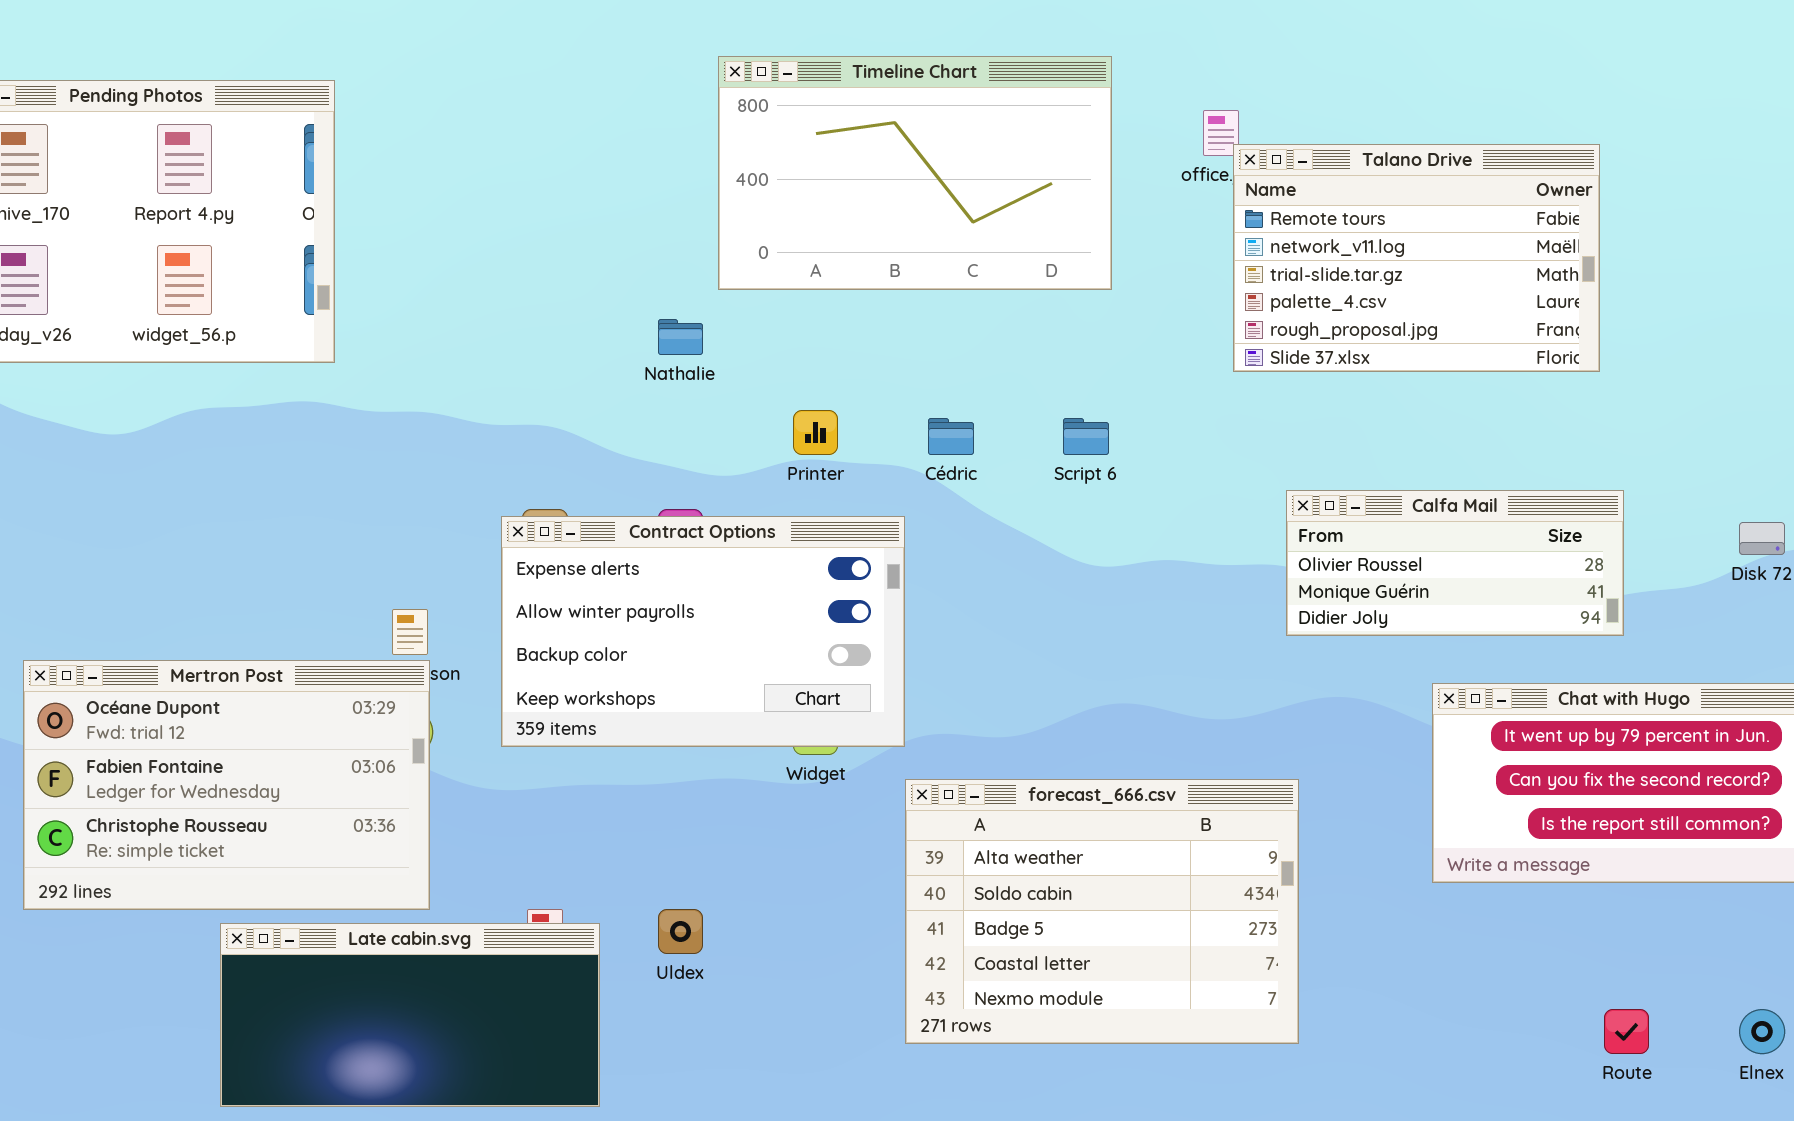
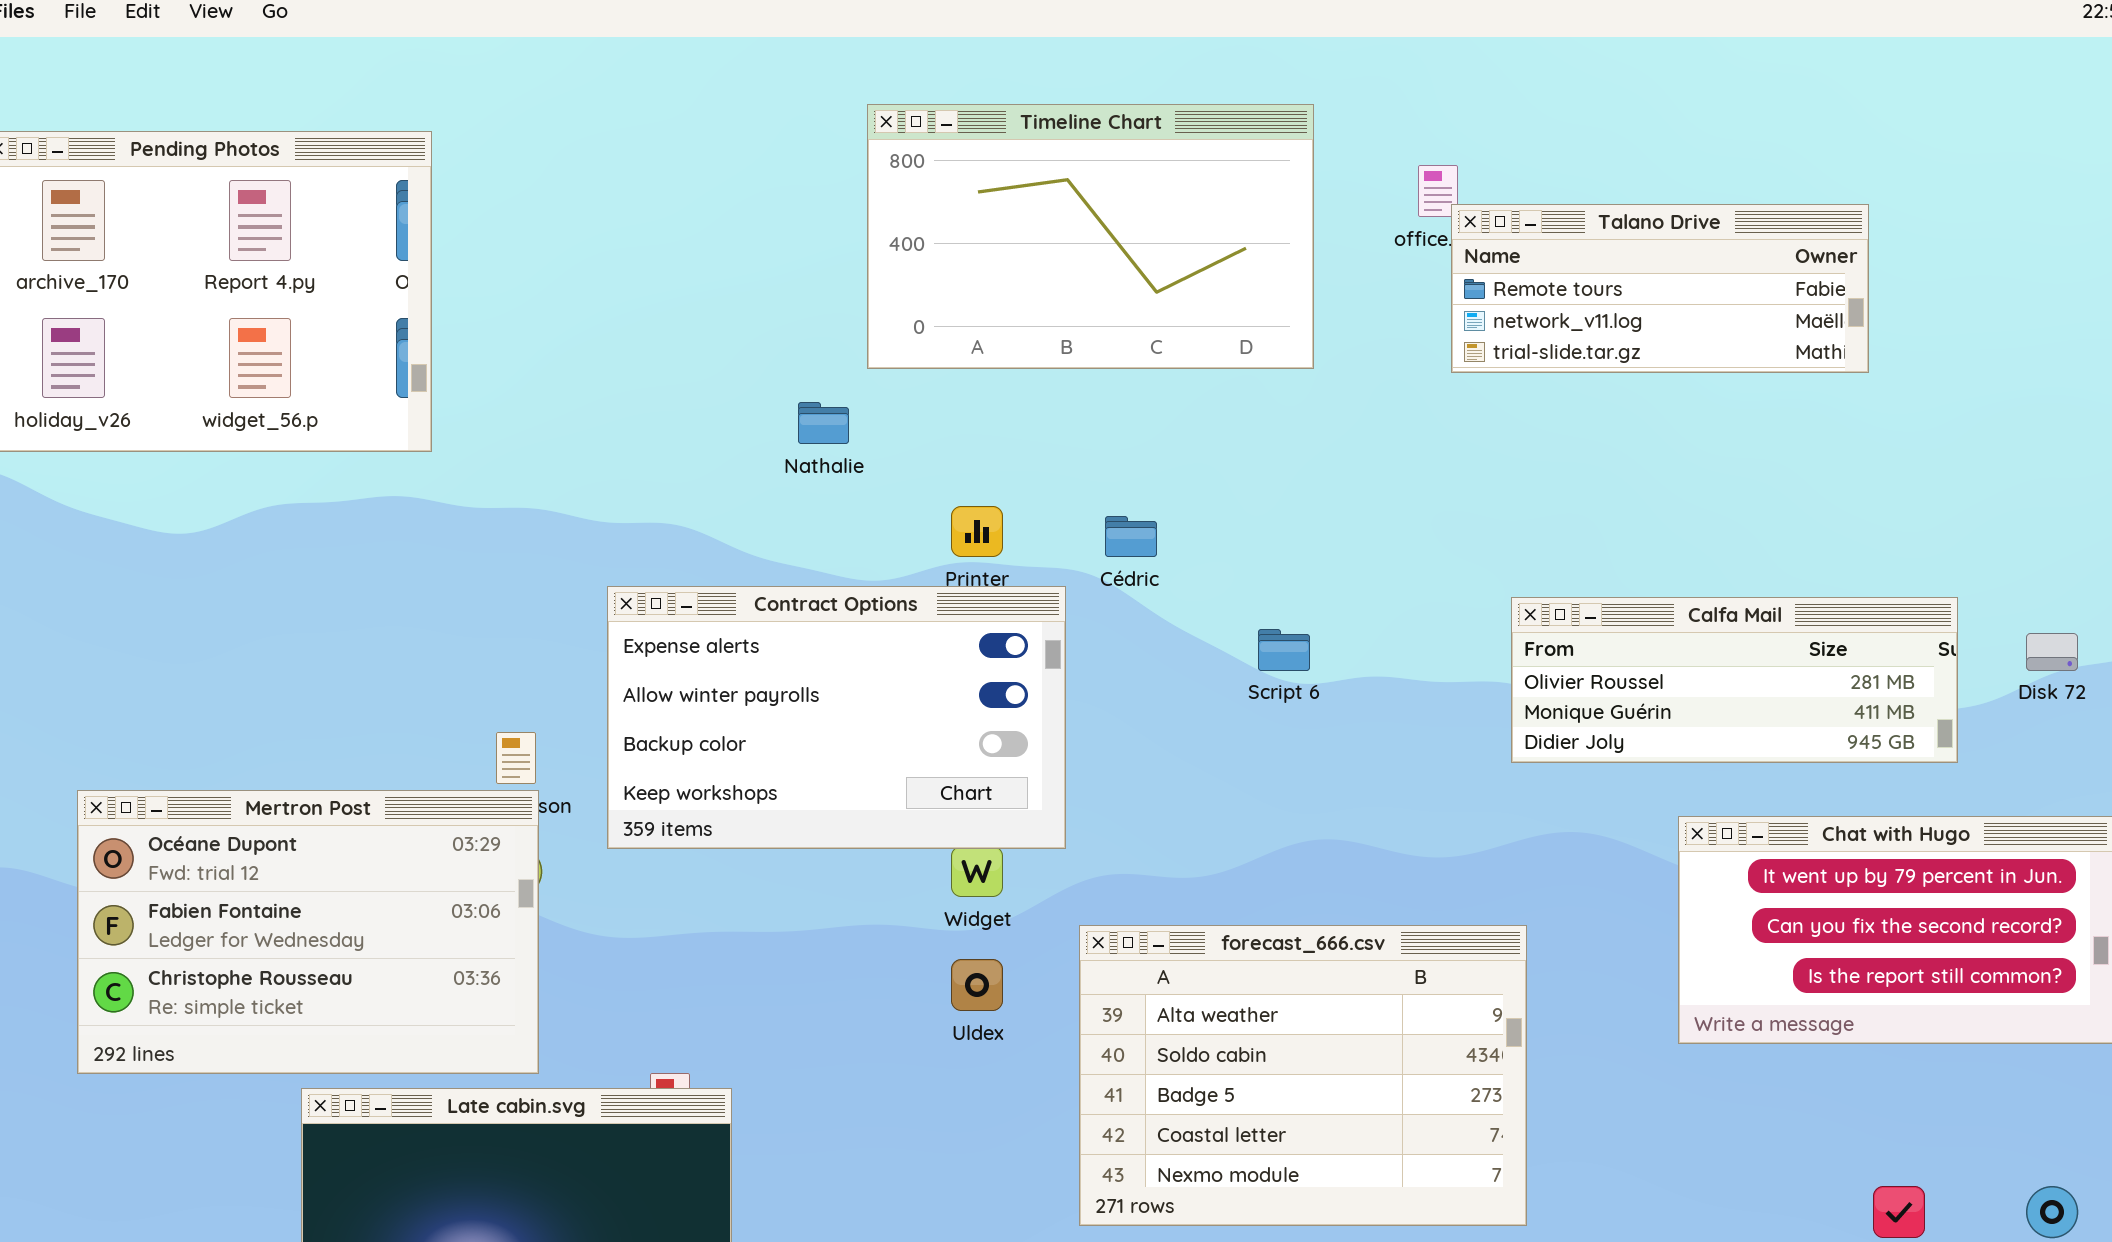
Talano Drive: [1233,144,1600,372] -> [1451,204,1869,373], resized
Script 6: [1063,418,1109,455] -> [1258,629,1310,671], moved
Calfa Mail: [1286,490,1624,636] -> [1511,597,1958,763], resized
Contract Options: [501,516,905,747] -> [607,586,1066,849], moved
Uldex: [658,909,703,954] -> [951,959,1003,1011], moved

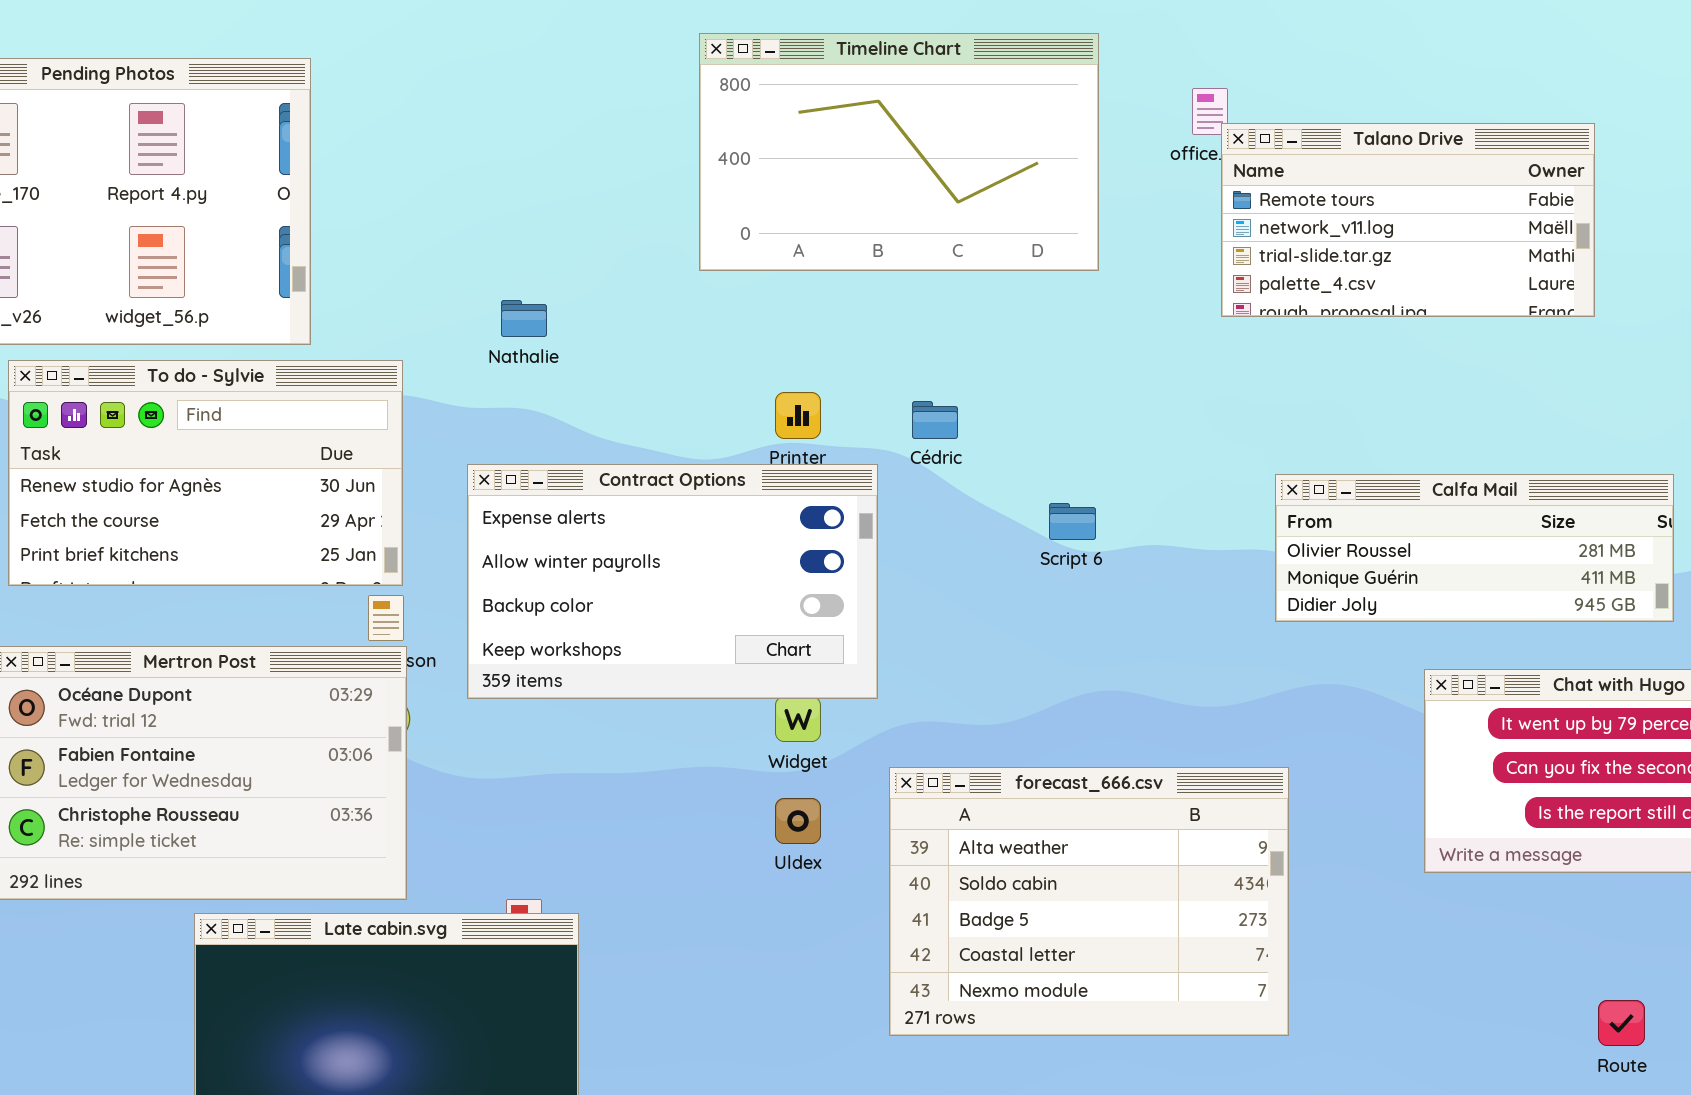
Talano Drive: [1451,204,1869,373] -> [1221,123,1595,317], resized
Nathalie: [798,402,849,444] -> [501,300,547,337], moved
To do - Sylvie: none -> [8,360,403,586], opened

